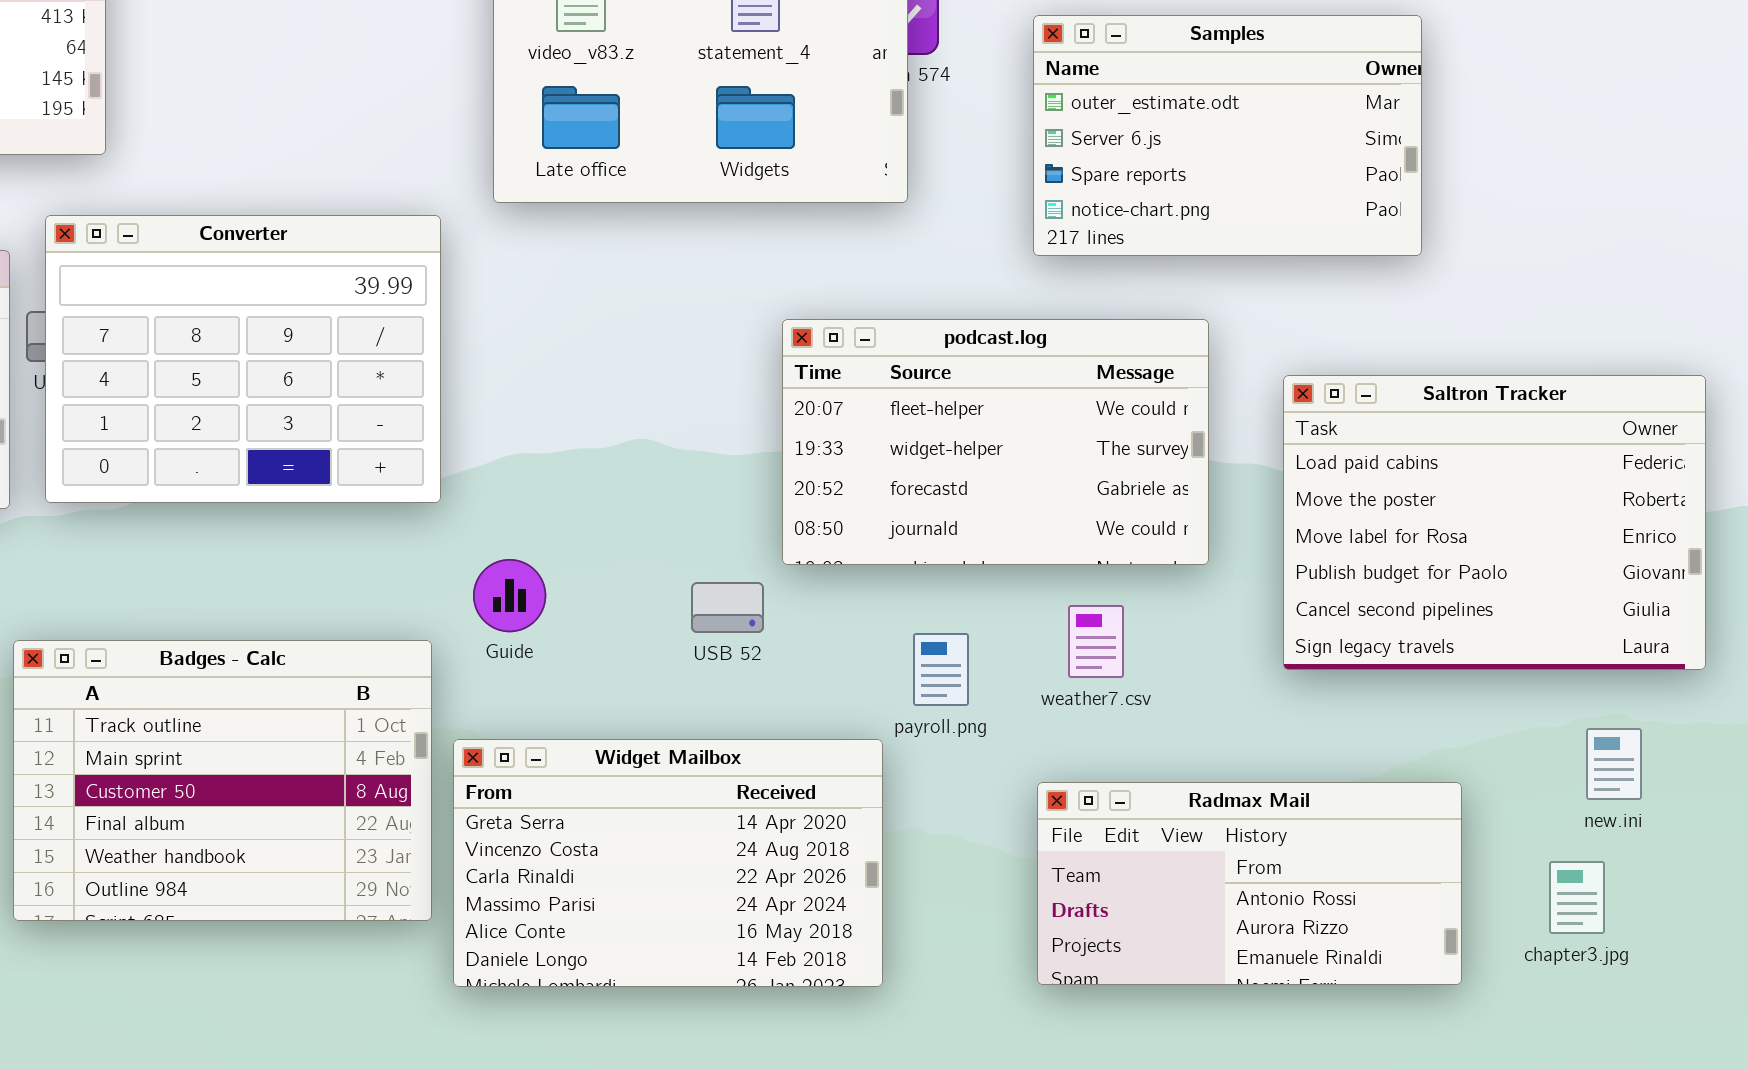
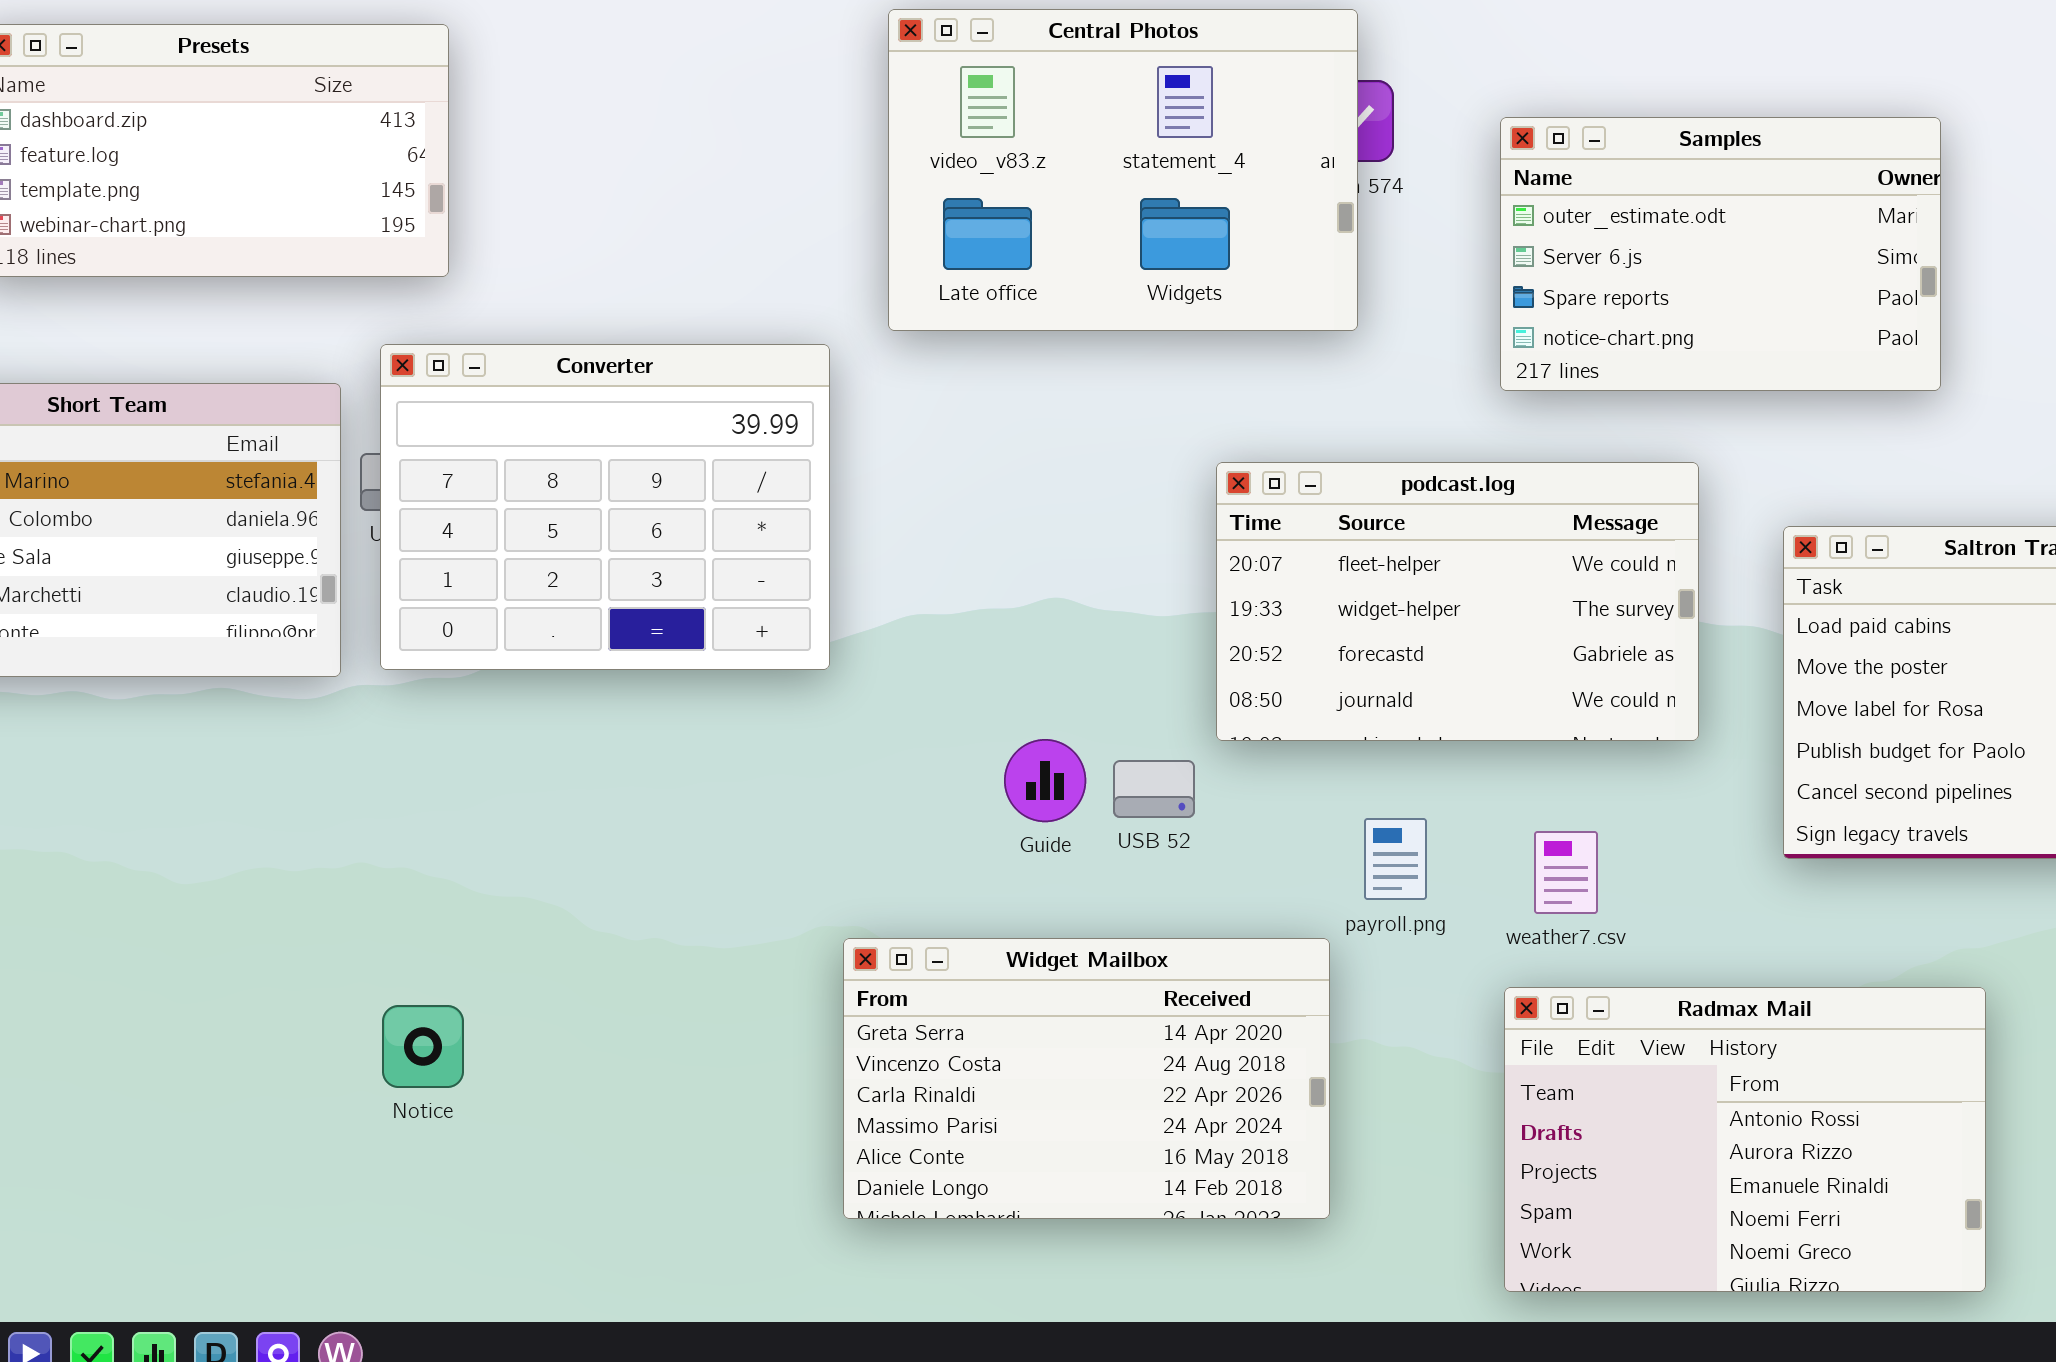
Guide: [473,559,546,632] -> [1004,739,1086,822], moved
weather7.csv: [1068,605,1124,678] -> [1534,831,1598,914], moved
Badges - Calc: [13,640,432,921] -> none, closed
Radmax Mail: [1037,782,1462,985] -> [1504,987,1986,1292], resized

